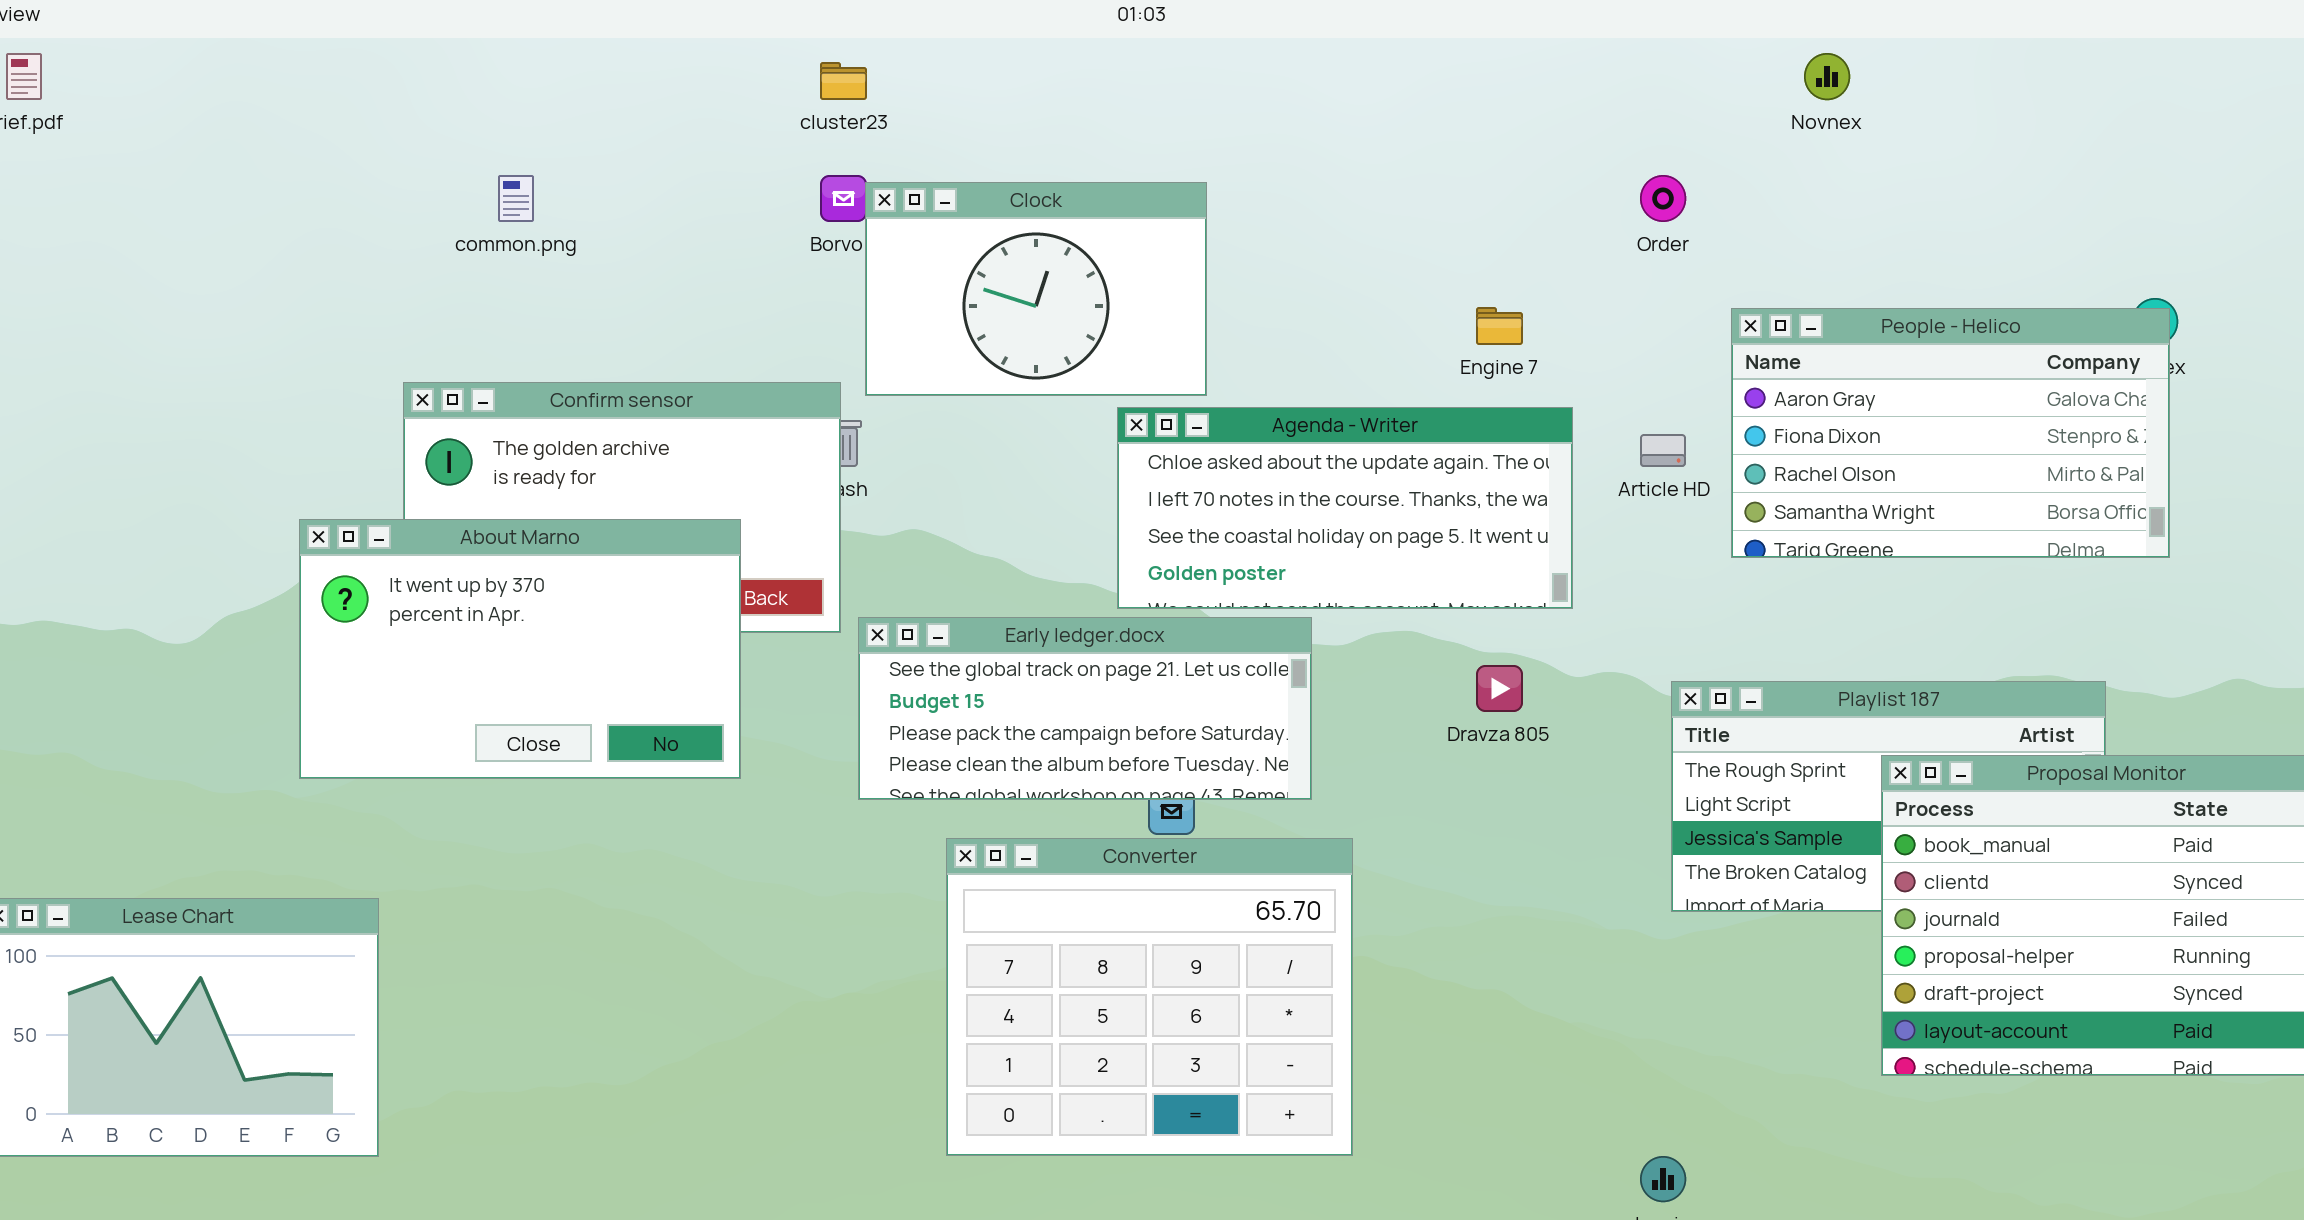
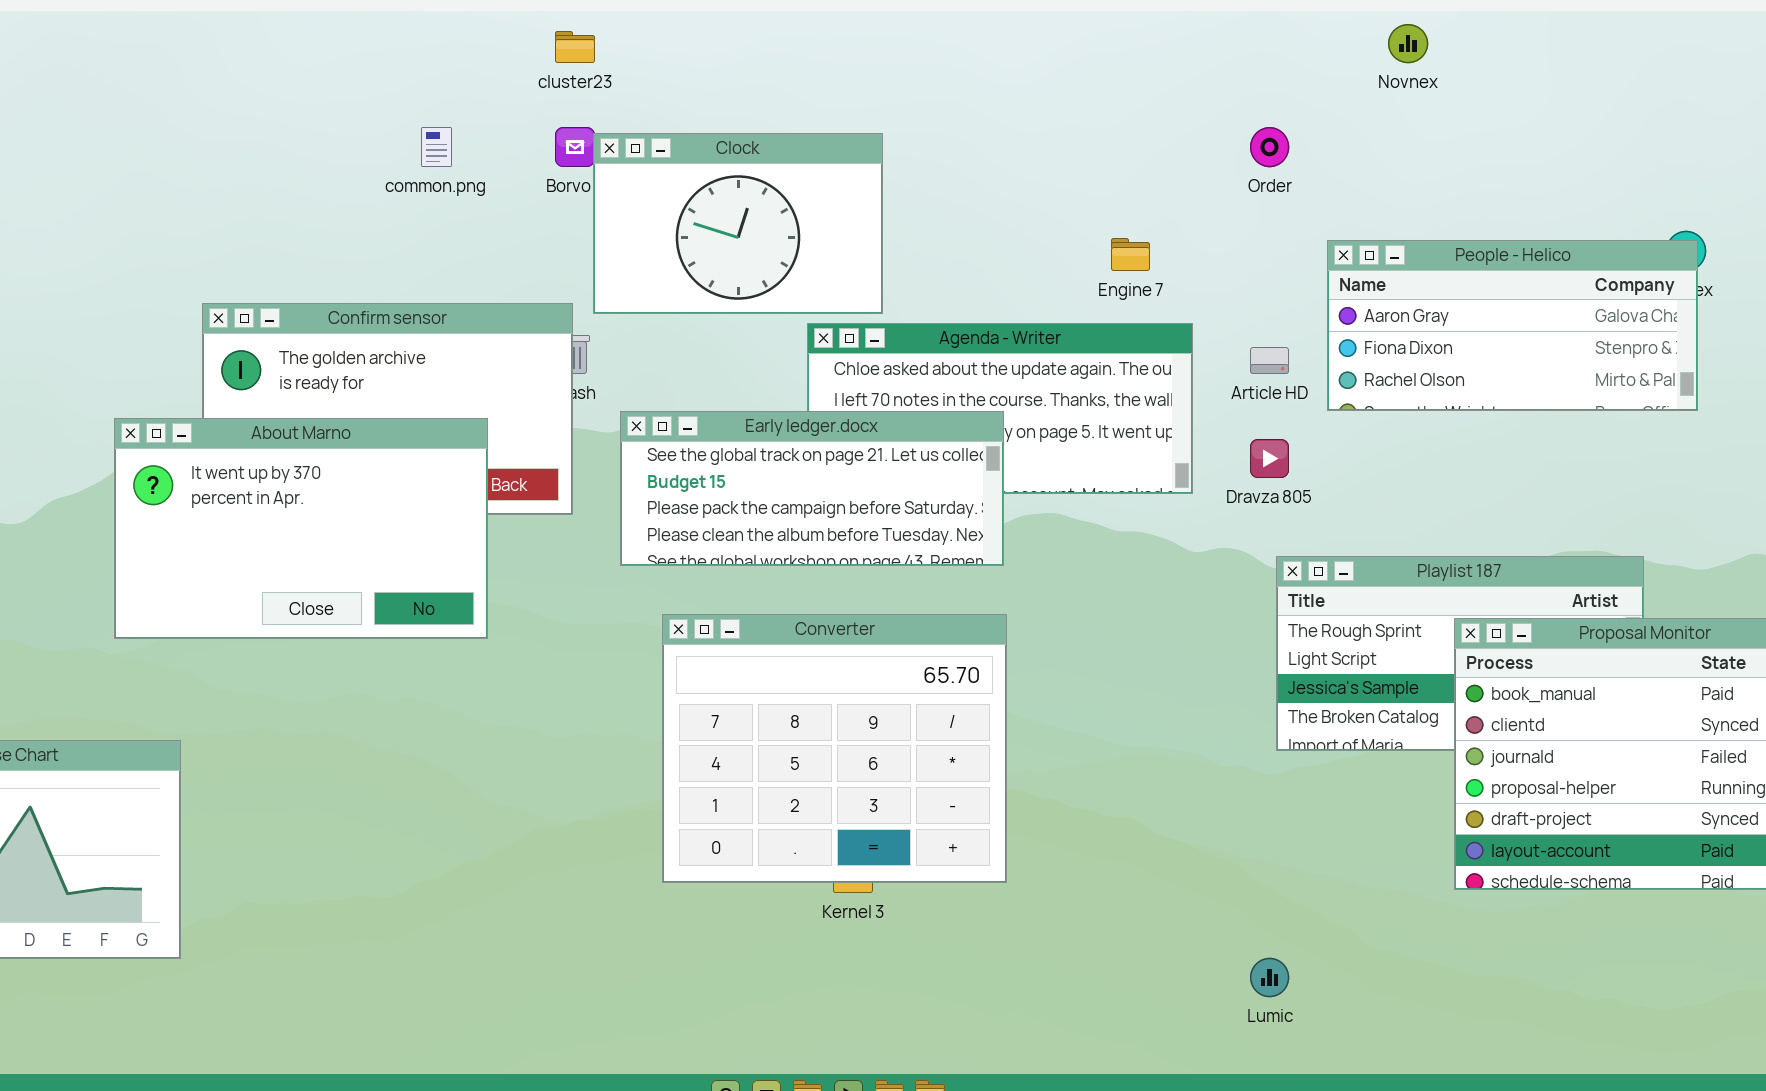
common.png: [498,175,534,222] -> [421,127,452,167], moved
People - Helico: [1731,308,2170,558] -> [1327,240,1698,411], resized
Early ledger.docx: [858,617,1312,800] -> [620,411,1004,566], moved
Dravza 805: [1476,665,1523,712] -> [1250,439,1289,478], moved
Converter: [946,838,1353,1156] -> [662,614,1007,883], moved

